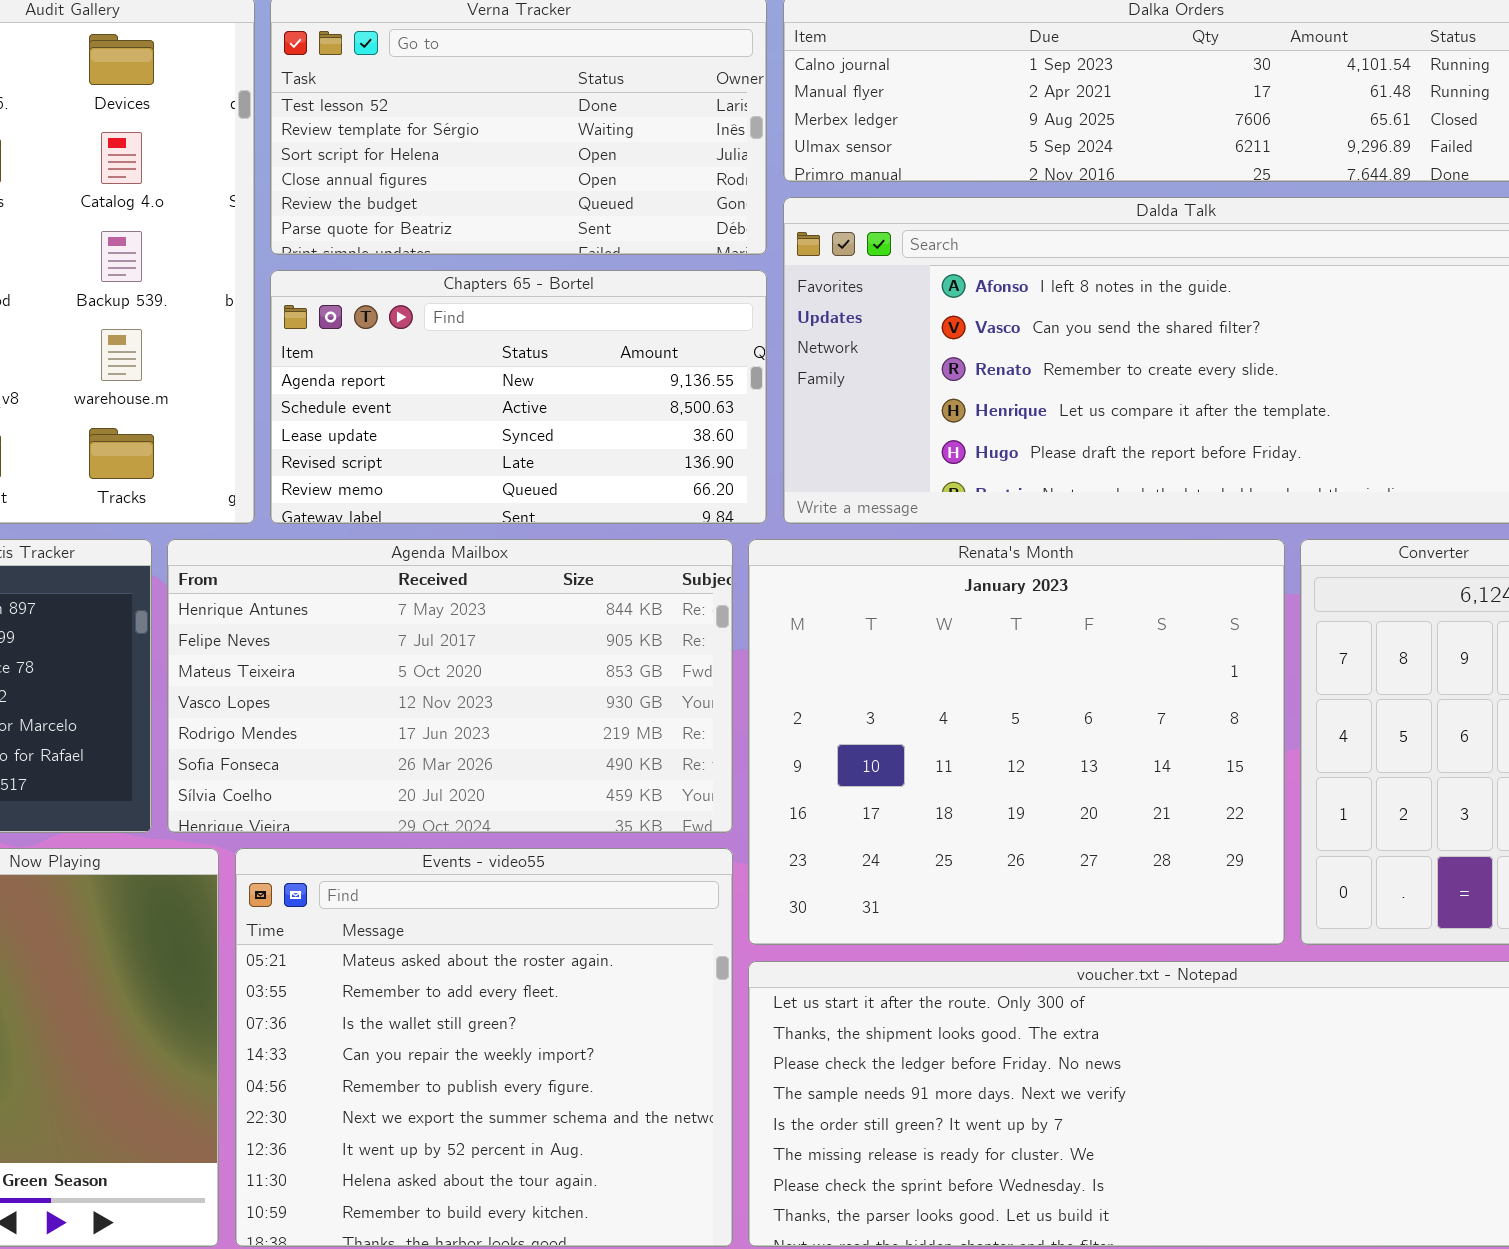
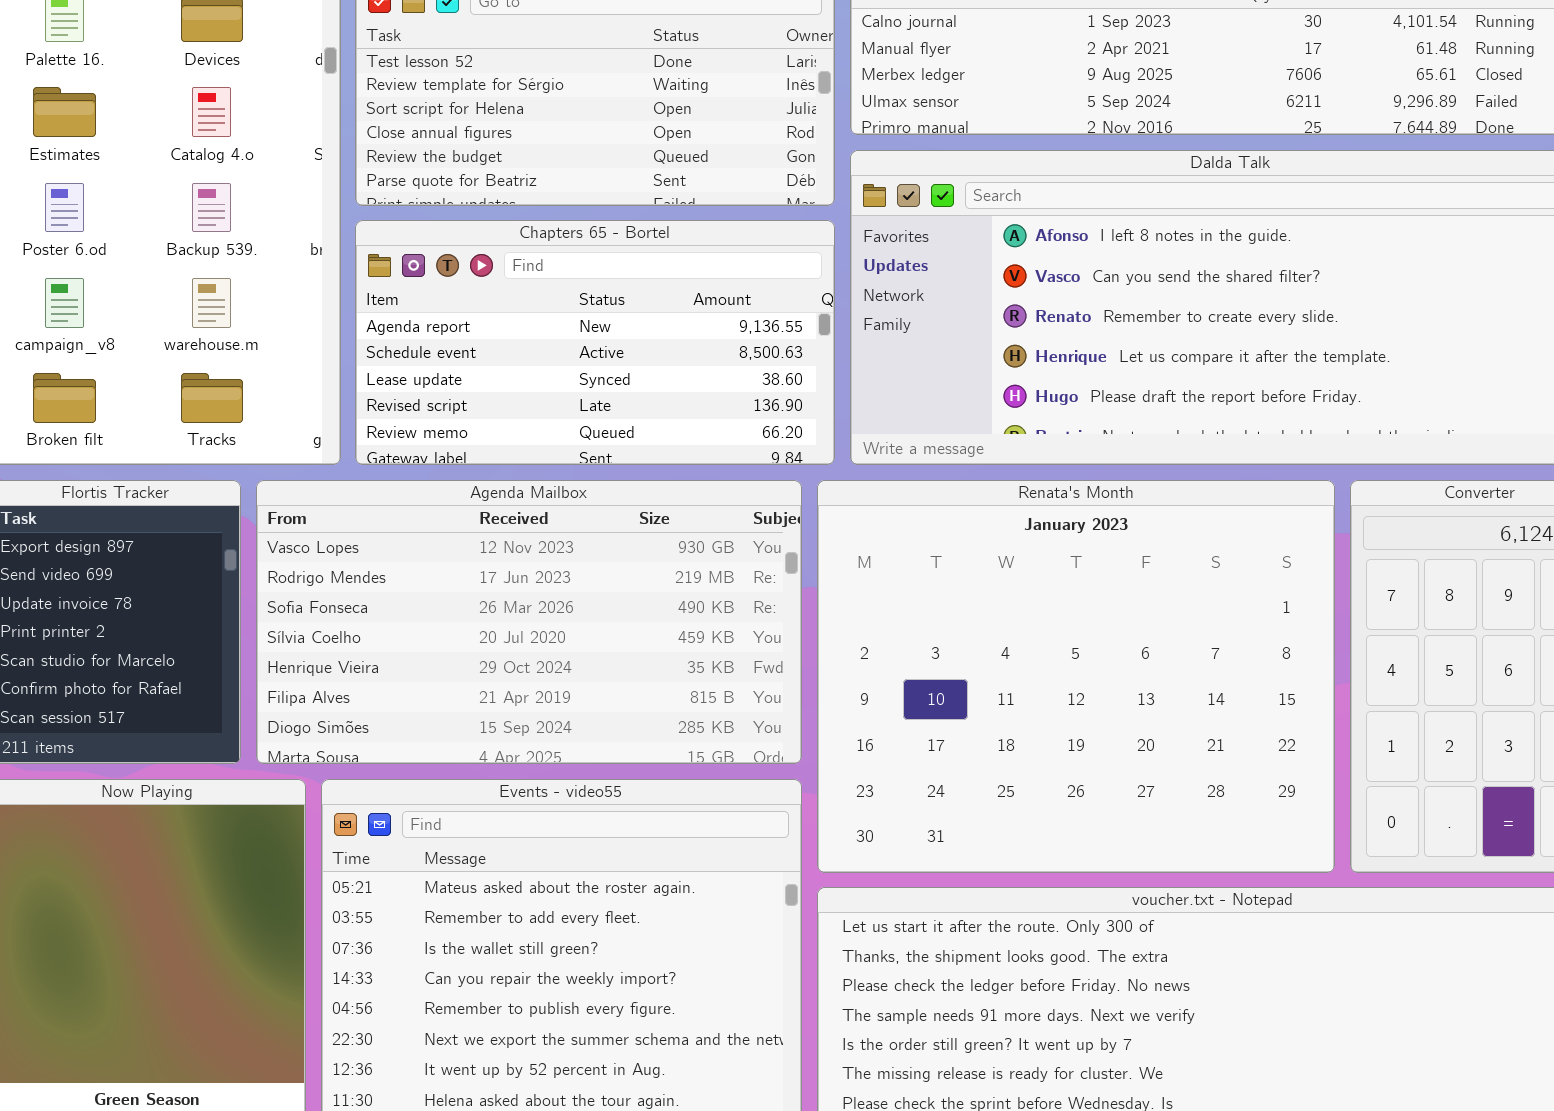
Agenda Mailbox: [167,539,733,833] -> [256,480,802,764], scrolled down 3 rows

